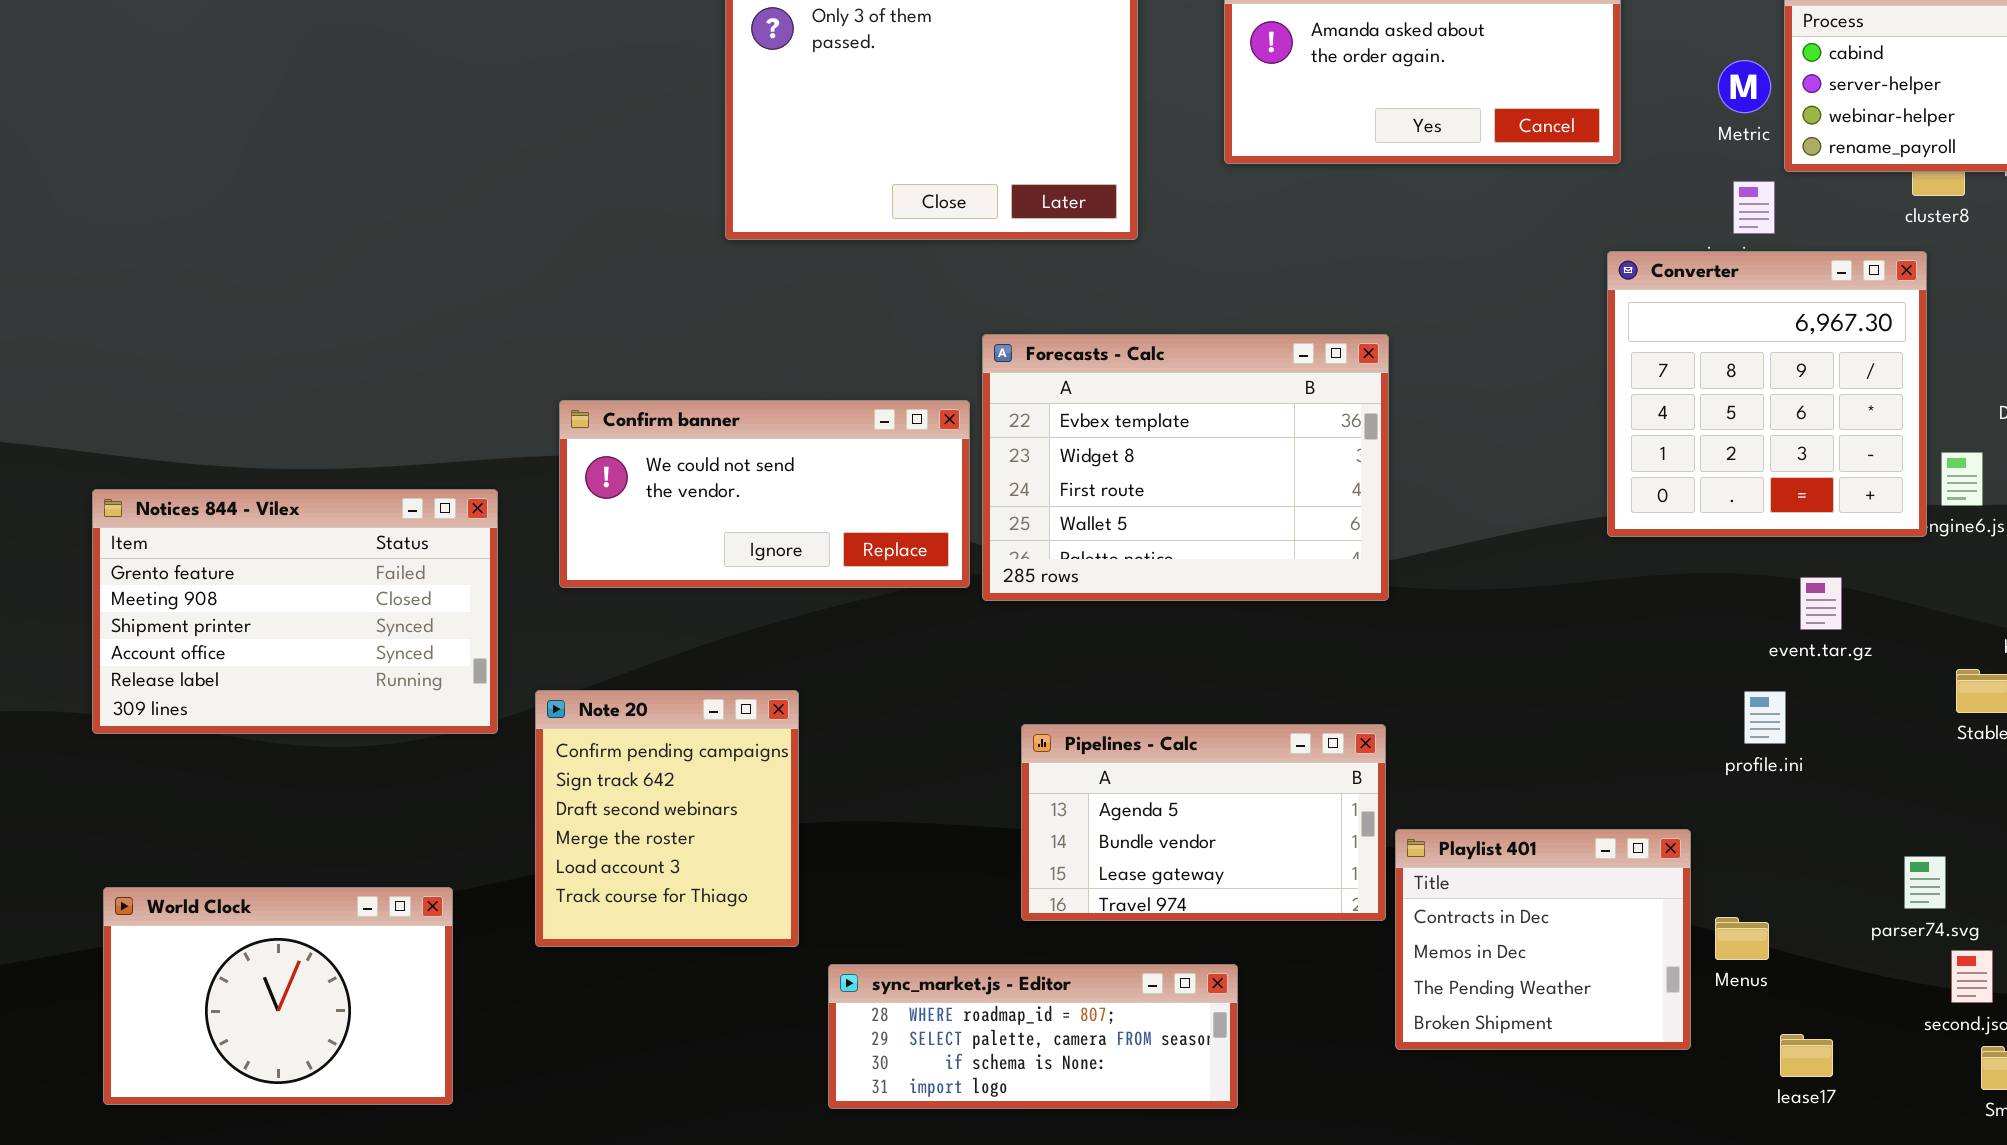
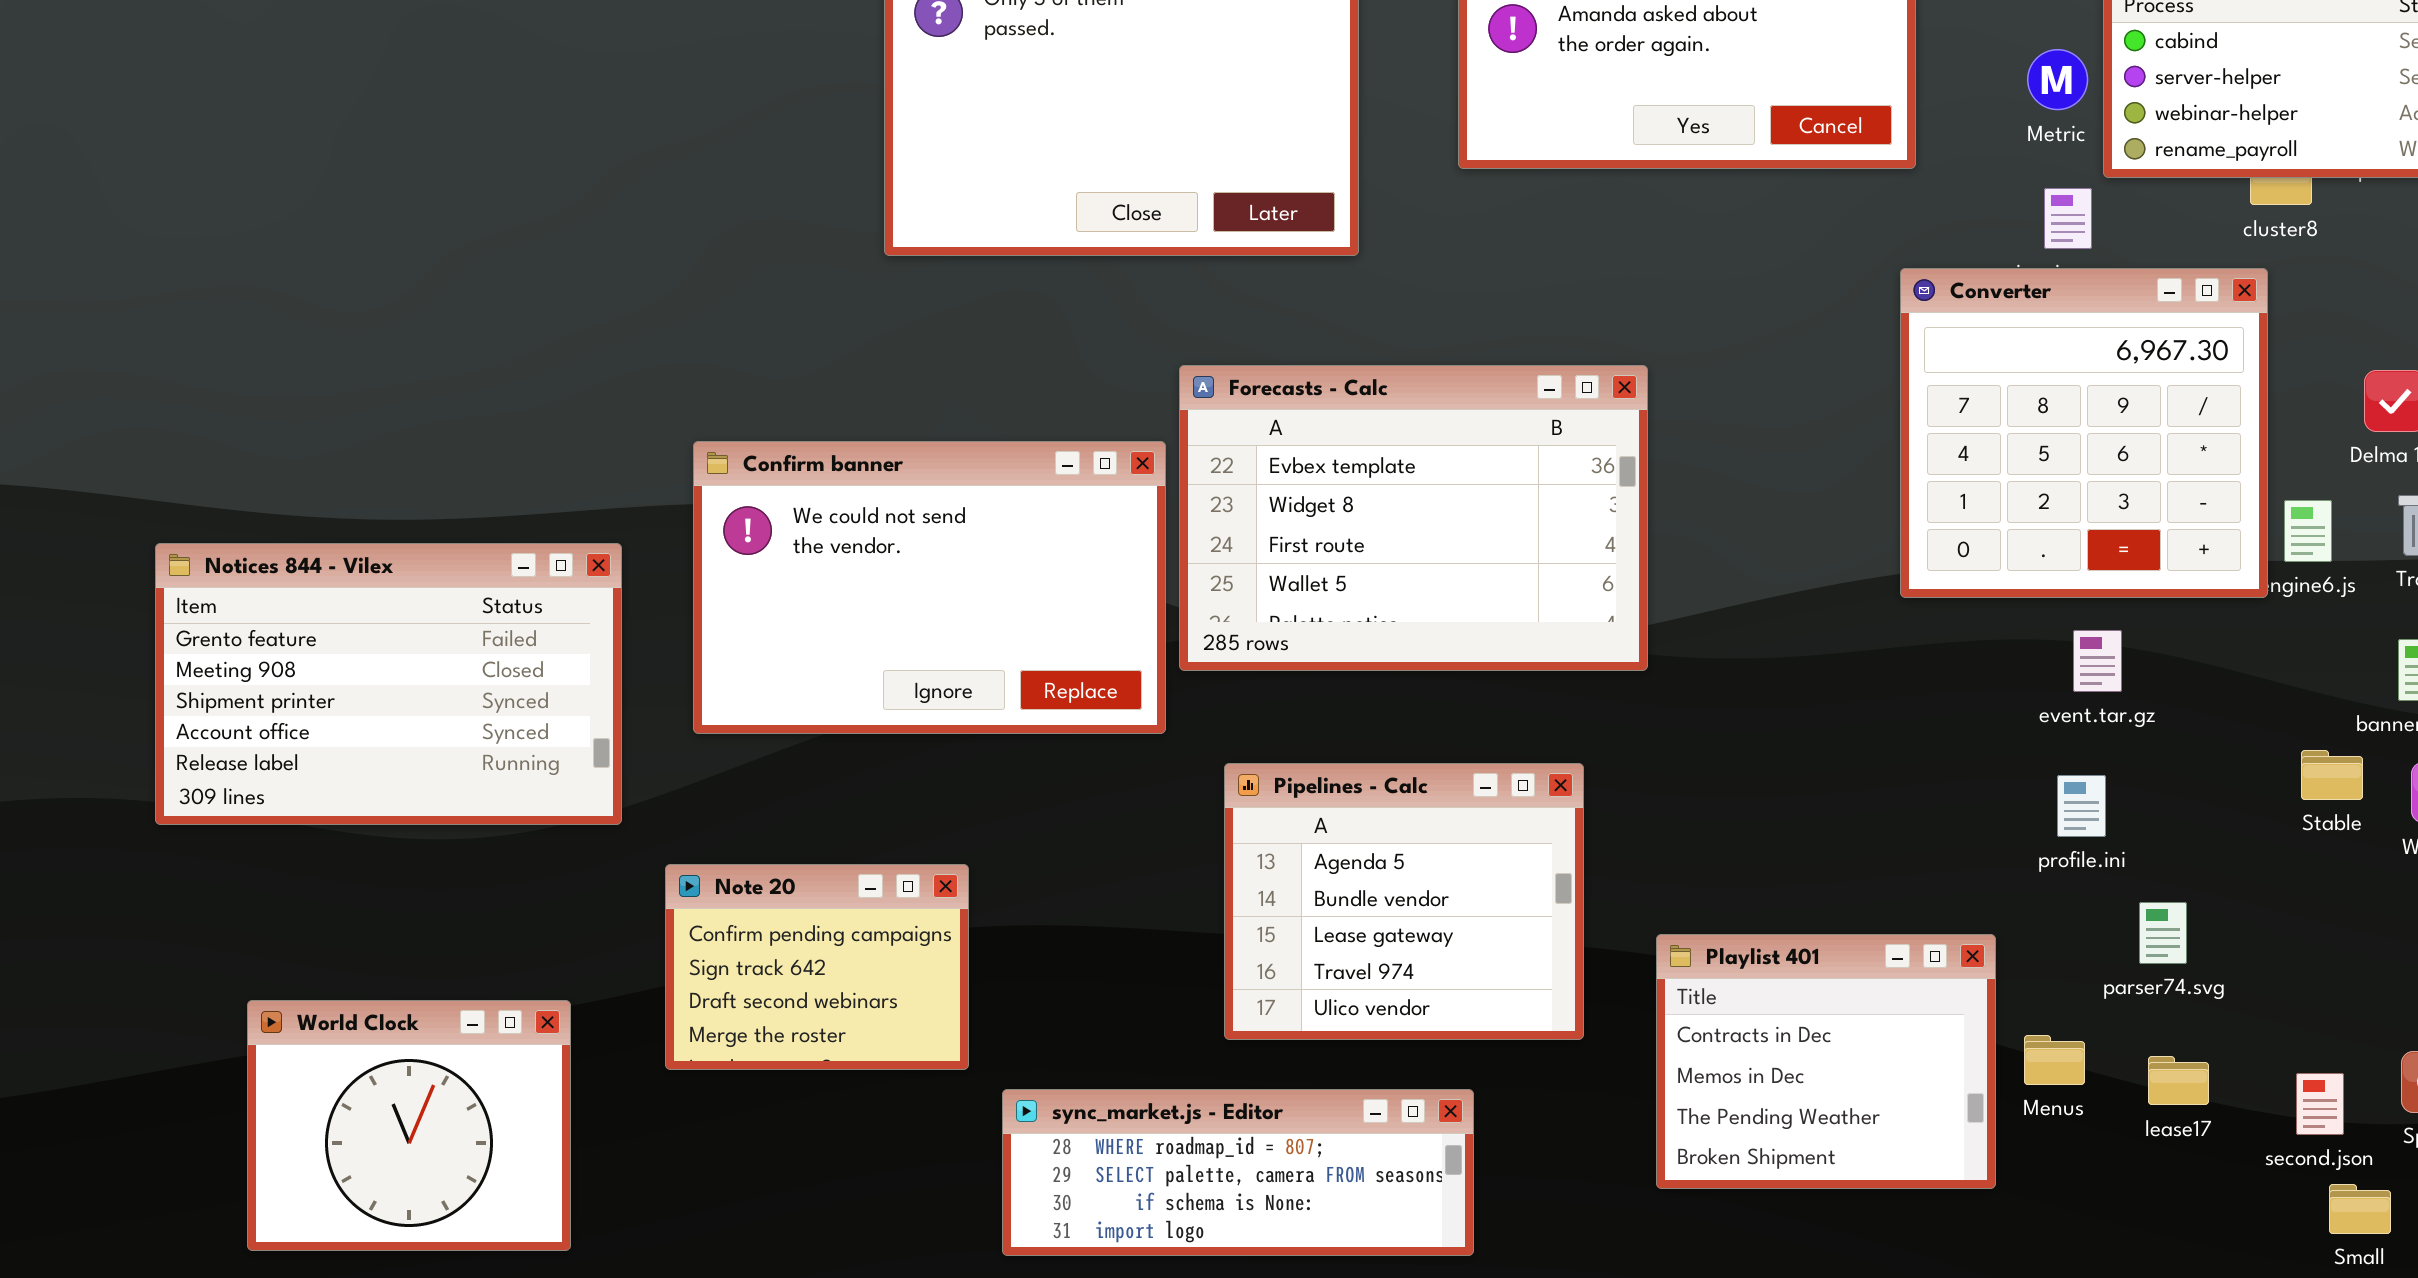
Confirm banner: [559,400,970,588] -> [693,441,1166,734], resized
event.tar.gz: [1800,577,1842,630] -> [2073,630,2122,692], moved
Note 20: [535,690,799,947] -> [665,864,969,1070], resized
Pipelines - Calc: [1021,724,1386,921] -> [1224,763,1584,1040], resized
parser74.svg: [1904,856,1946,909] -> [2139,902,2187,964], moved
World Clock: [103,887,453,1105] -> [247,1000,571,1251], resized
lease17: [1780,1034,1833,1077] -> [2148,1056,2209,1105], moved

